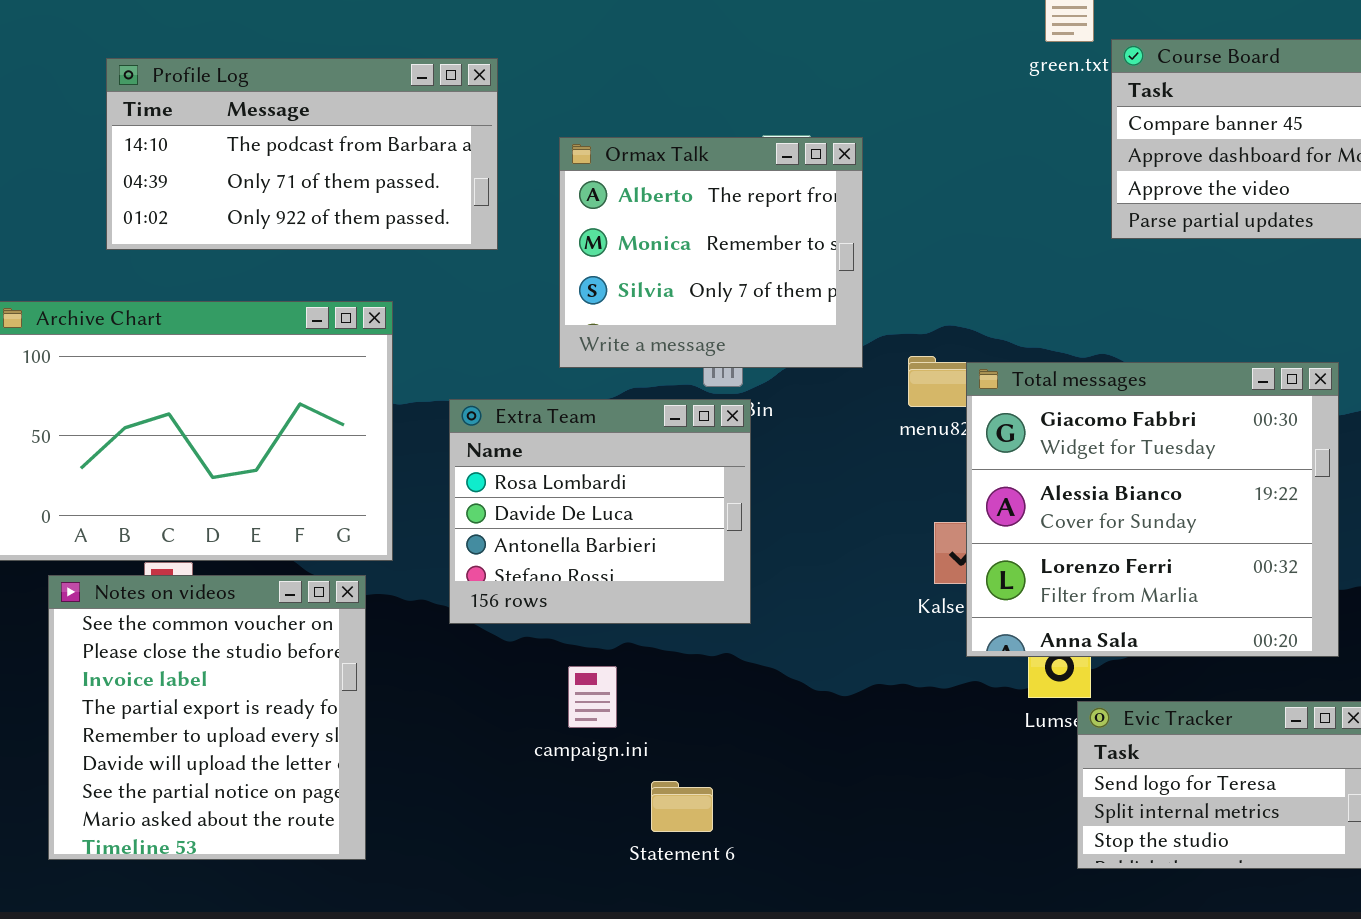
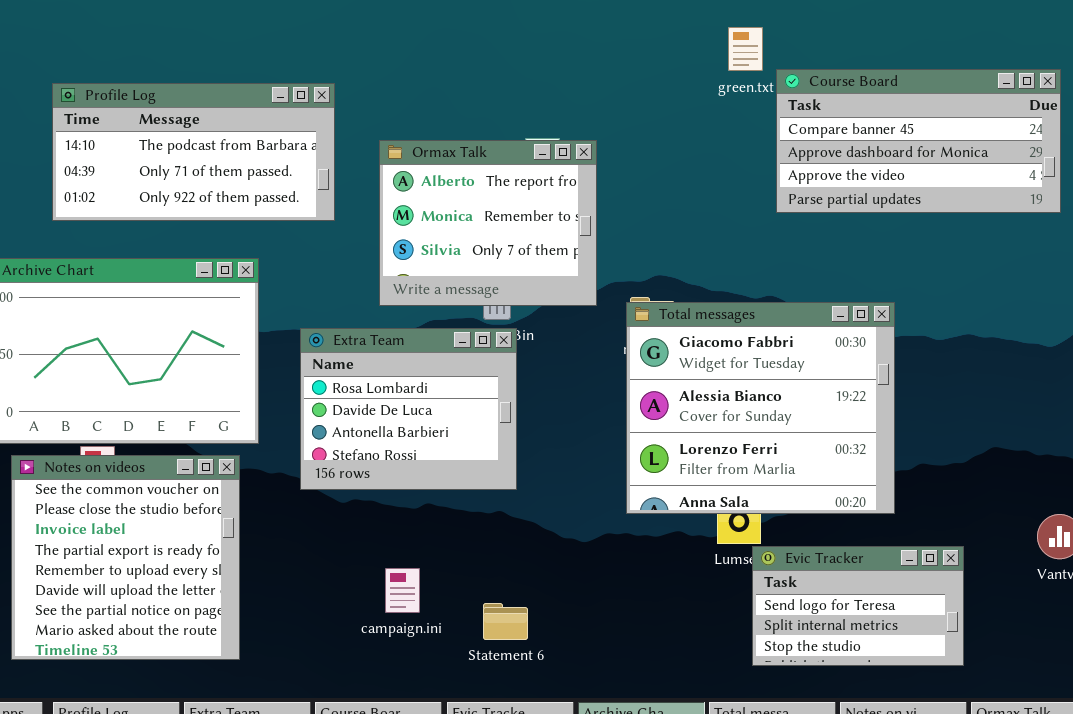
Total messages: [966,362,1339,657] -> [626,302,895,514], moved
campaign.ini: [568,666,617,728] -> [385,568,420,613], moved
Statement 6: [651,781,713,832] -> [483,603,528,640], moved

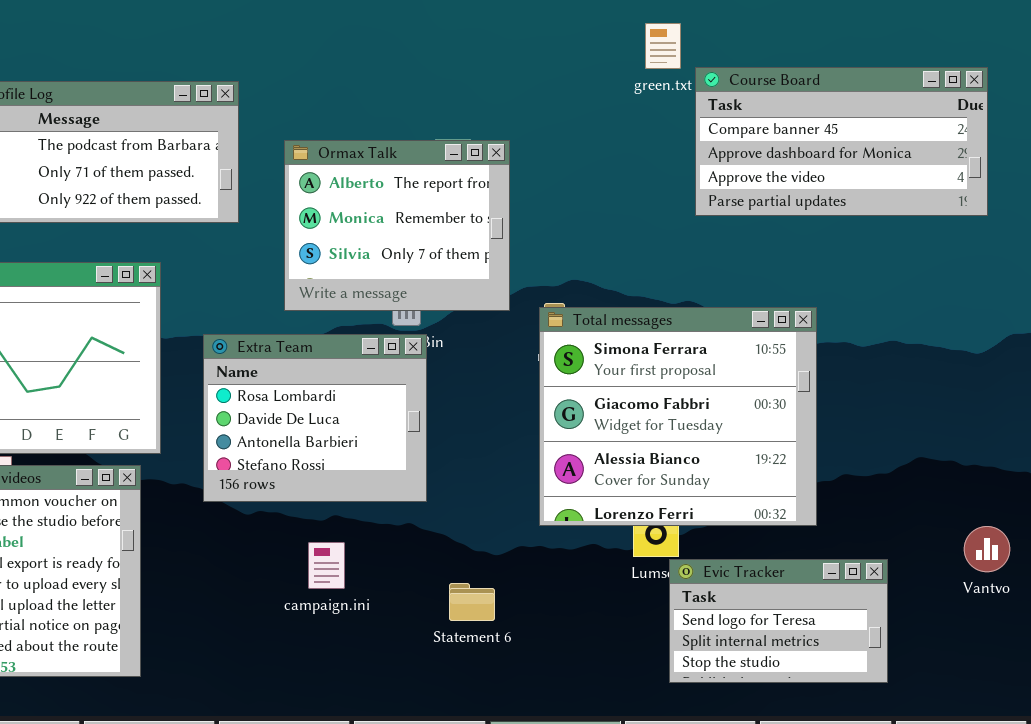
Total messages: [626,302,895,514] -> [539,307,817,526], scrolled up 1 row
campaign.ini: [385,568,420,613] -> [308,542,345,589], moved
Statement 6: [483,603,528,640] -> [449,583,495,621], moved

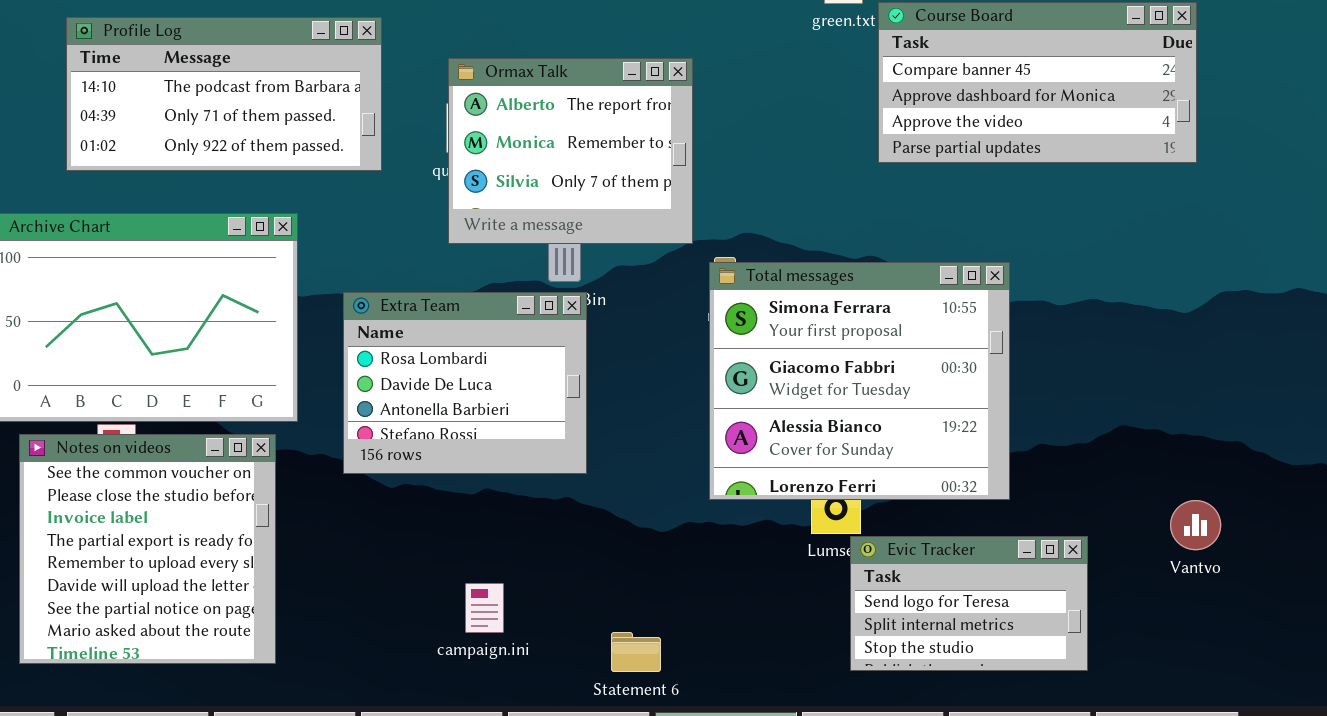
Ormax Talk: [284,140,510,311] -> [448,58,693,244], moved
campaign.ini: [308,542,345,589] -> [465,583,504,633], moved
Statement 6: [449,583,495,621] -> [611,632,661,672], moved

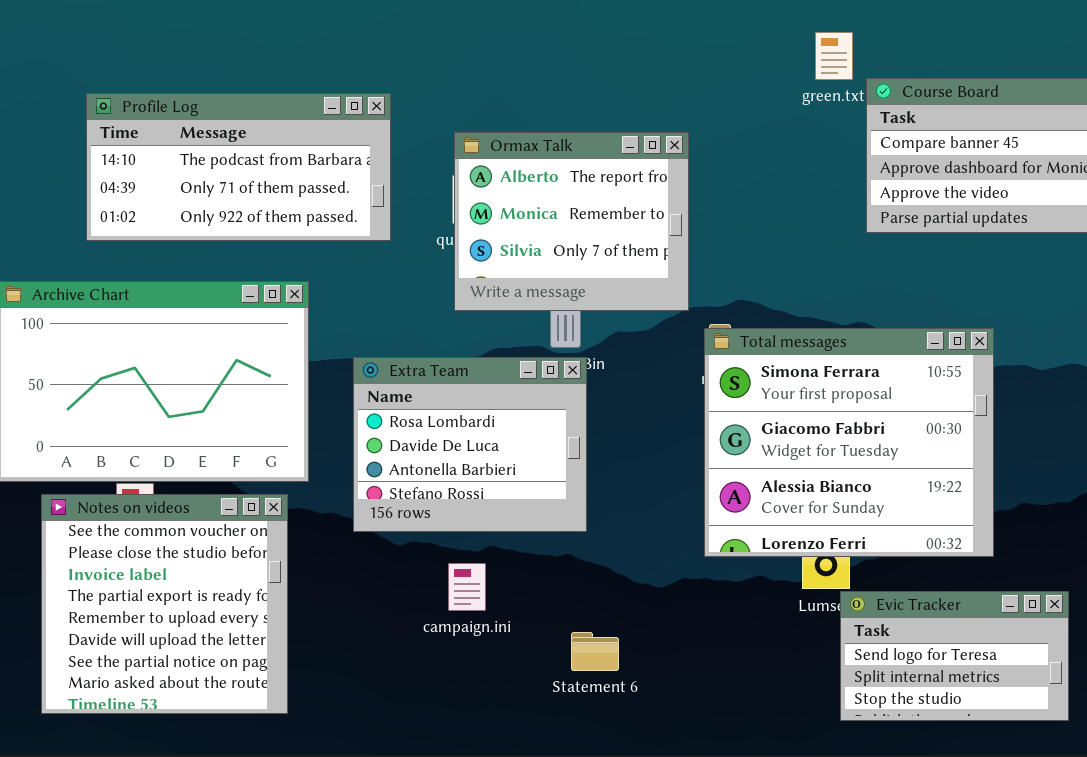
campaign.ini: [465,583,504,633] -> [448,563,486,611], moved
Statement 6: [611,632,661,672] -> [571,632,619,671], moved

